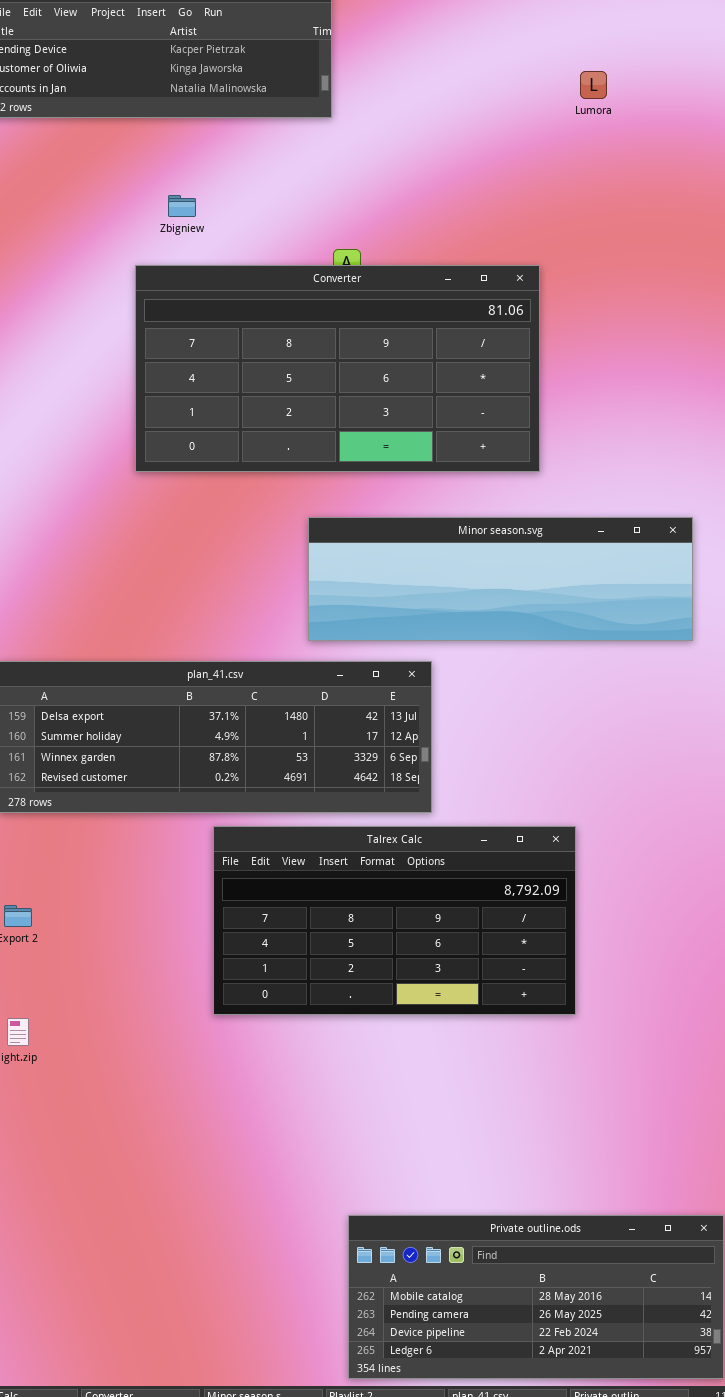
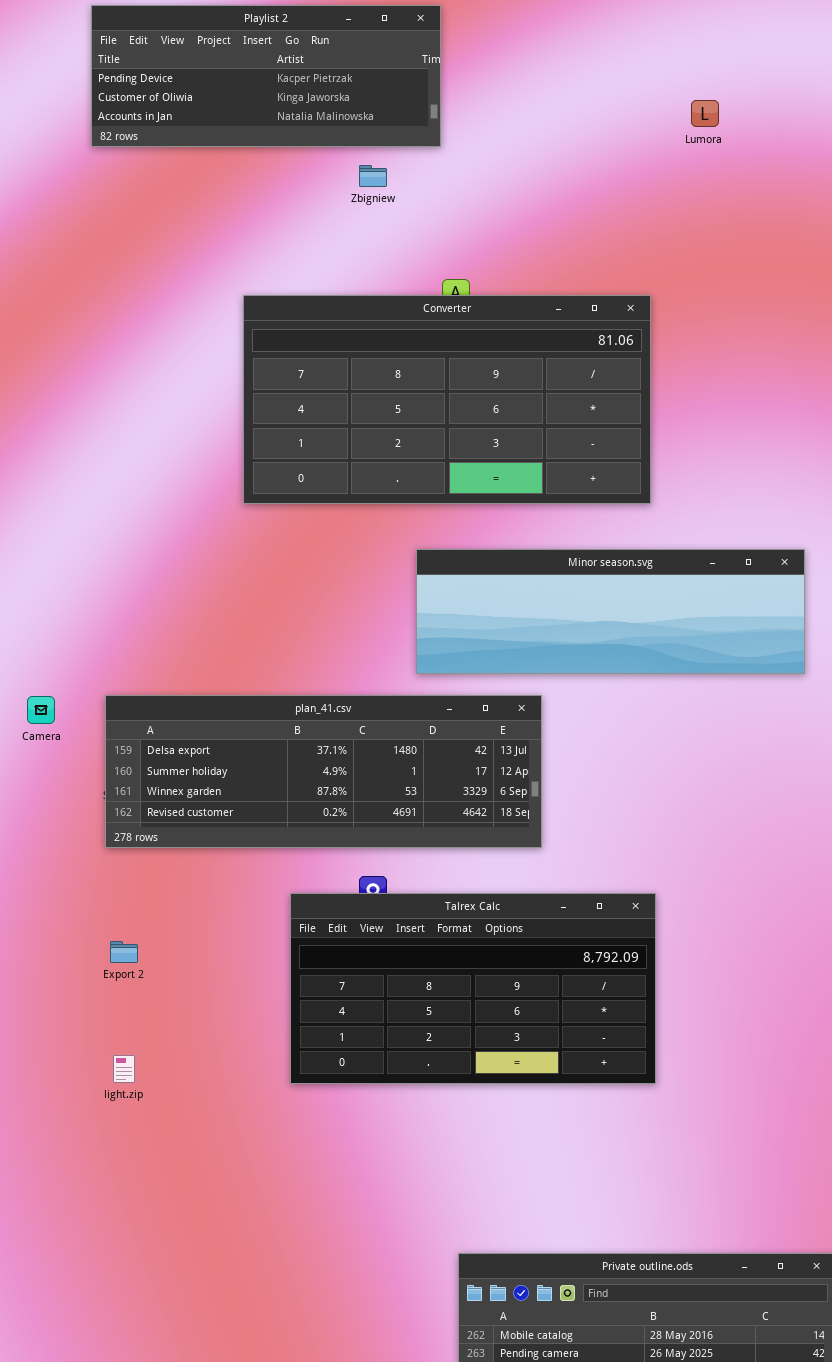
Zbigniew: [168,195,196,217] -> [359,165,387,187], moved
Talrex Calc: [213,826,576,1015] -> [290,893,656,1084], moved

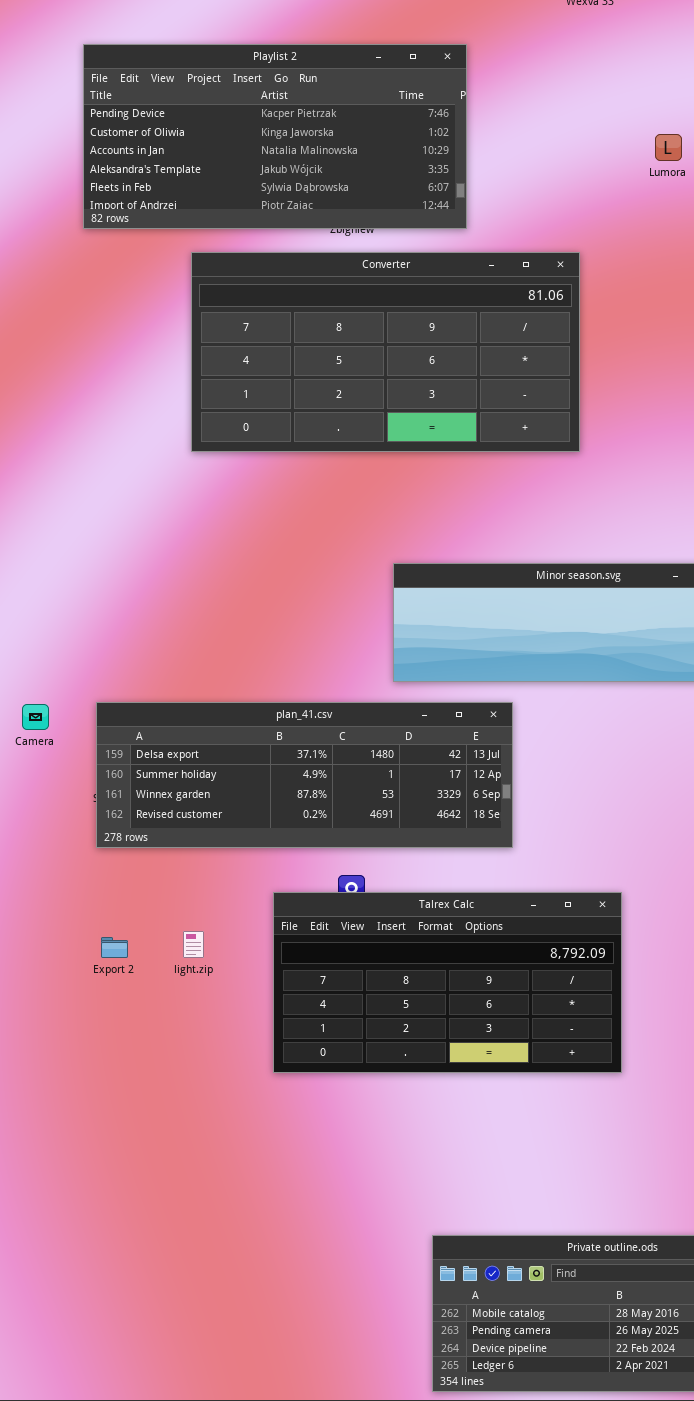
Playlist 2: [91,5,441,147] -> [83,44,467,229], resized
Converter: [243,295,651,504] -> [191,252,580,452], moved
light.zip: [113,1055,135,1083] -> [183,931,204,958], moved

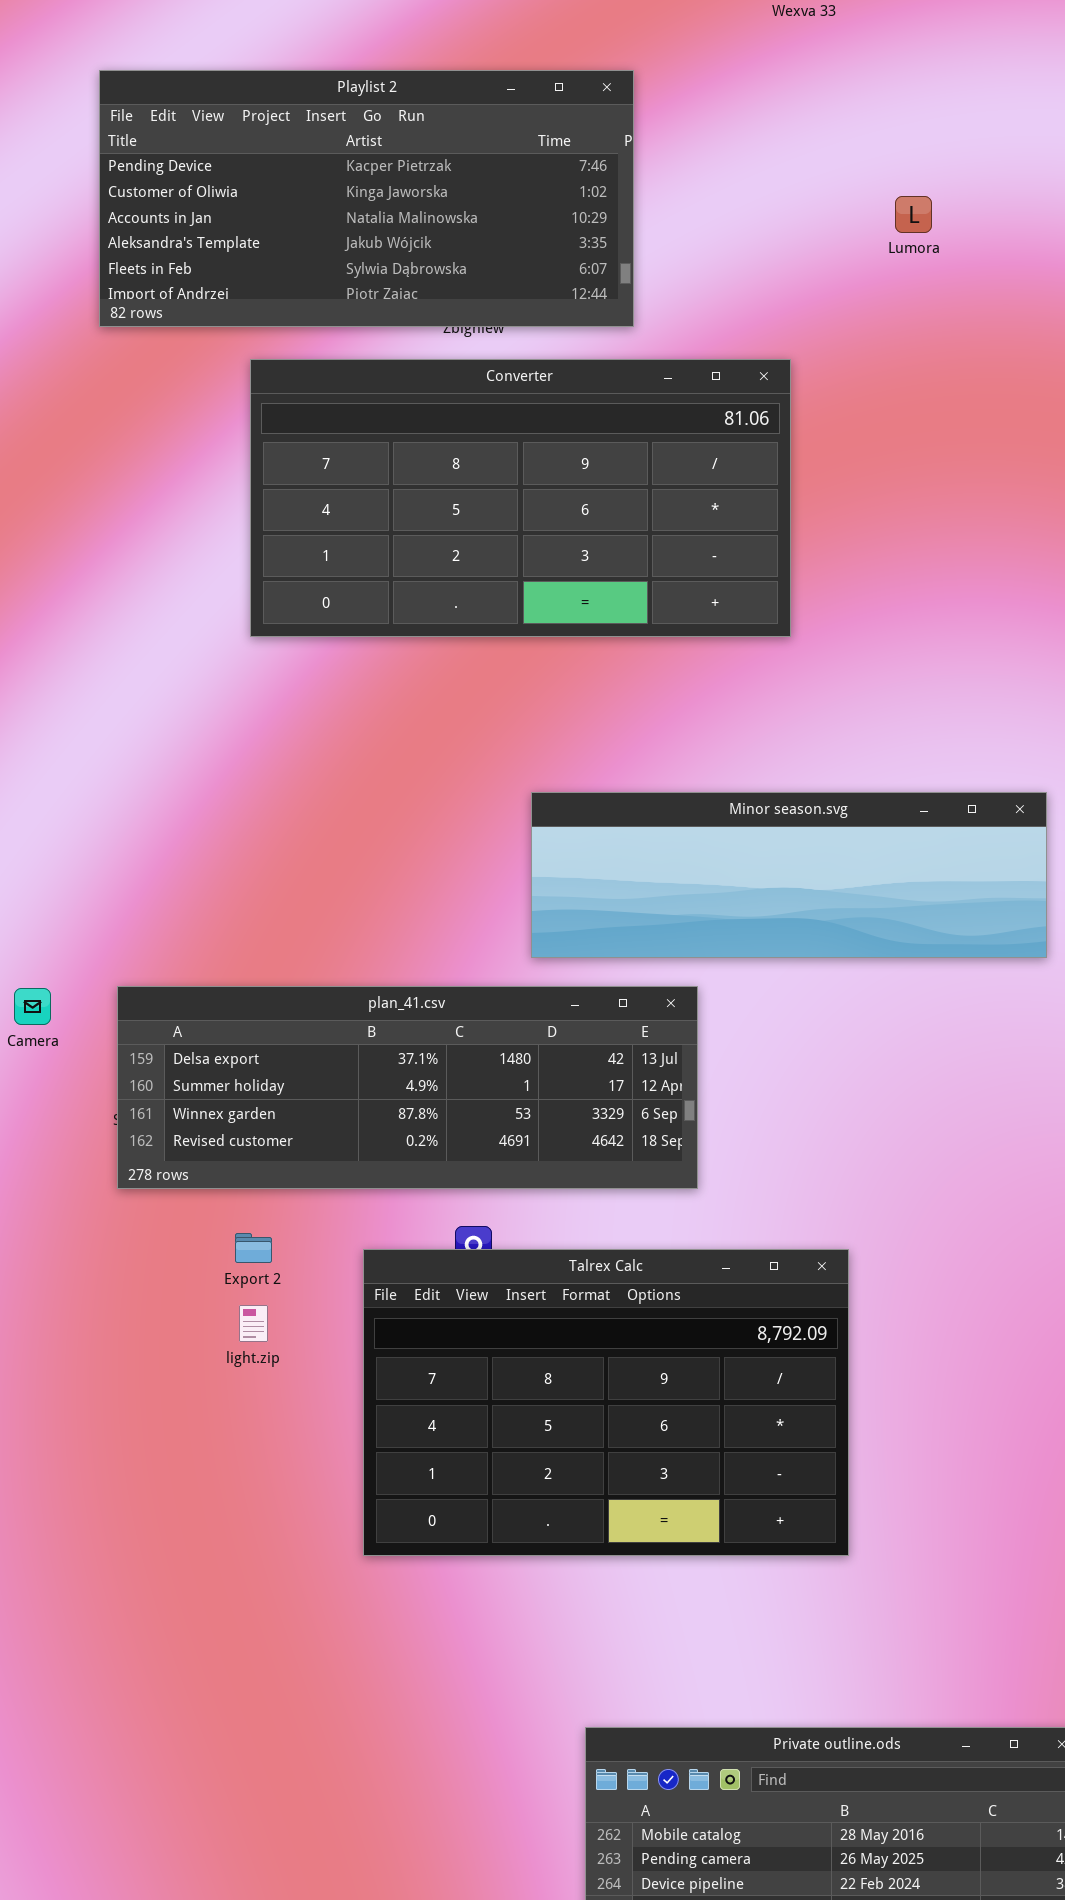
Talrex Calc: [273,892,622,1073] -> [363,1249,849,1556], resized
Export 2: [101,937,128,958] -> [235,1233,272,1263], moved

